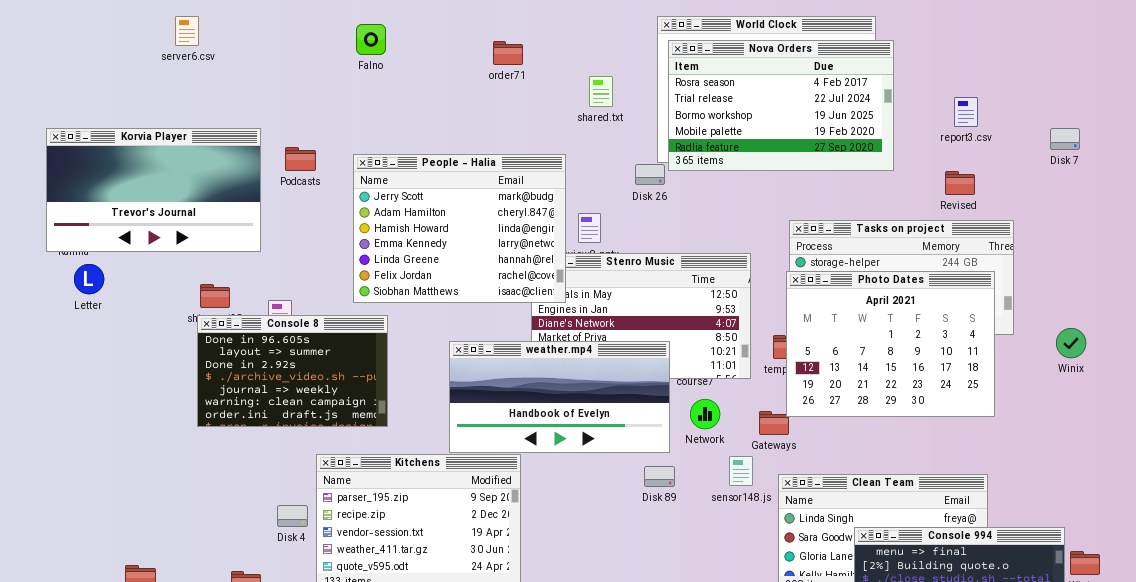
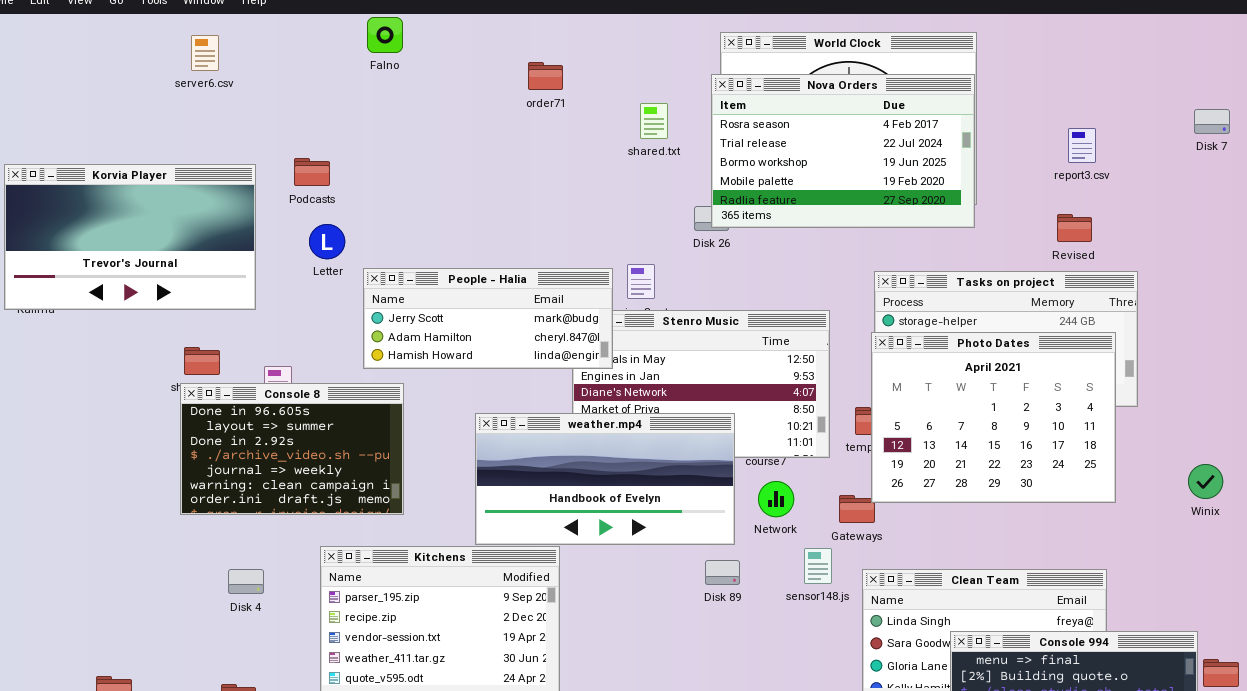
server6.csv: [175,16,199,46] -> [191,35,219,71], moved
Falno: [356,24,386,55] -> [367,17,403,53], moved
Nova Orders: [668,40,894,171] -> [711,74,975,228], moved
Disk 7: [1050,128,1080,150] -> [1194,109,1230,134], moved
Podcasts: [285,147,316,171] -> [294,158,330,186], moved
People - Halia: [353,154,566,303] -> [363,268,613,369], resized
Letter: [74,264,104,294] -> [309,224,345,259], moved
Winix: [1056,328,1086,358] -> [1188,464,1223,499], moved
Disk 4: [277,505,308,527] -> [228,569,264,594], moved

